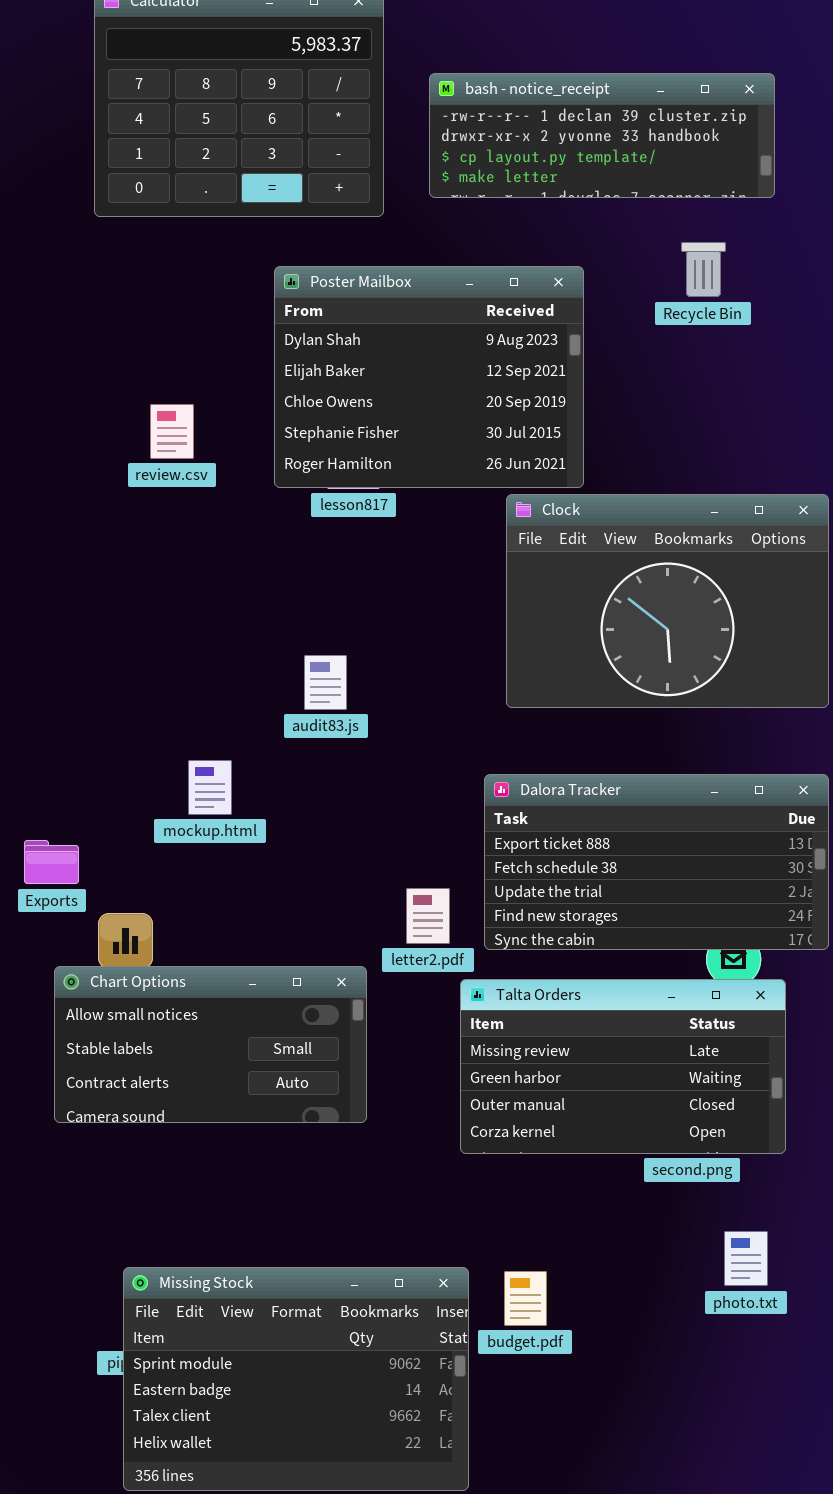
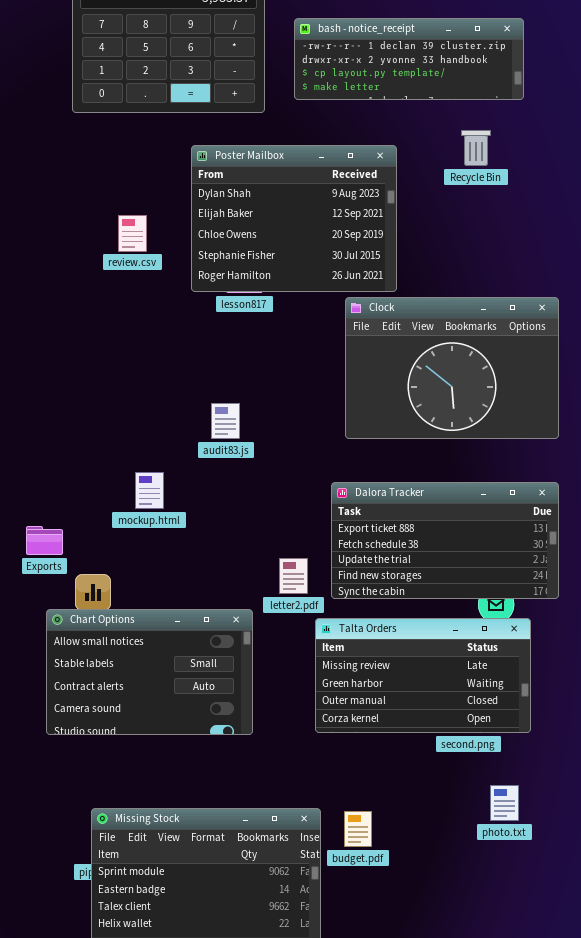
review.csv: [150,404,194,459] -> [118,215,147,252], moved
Chart Options: [54,966,367,1123] -> [46,609,253,735], resized

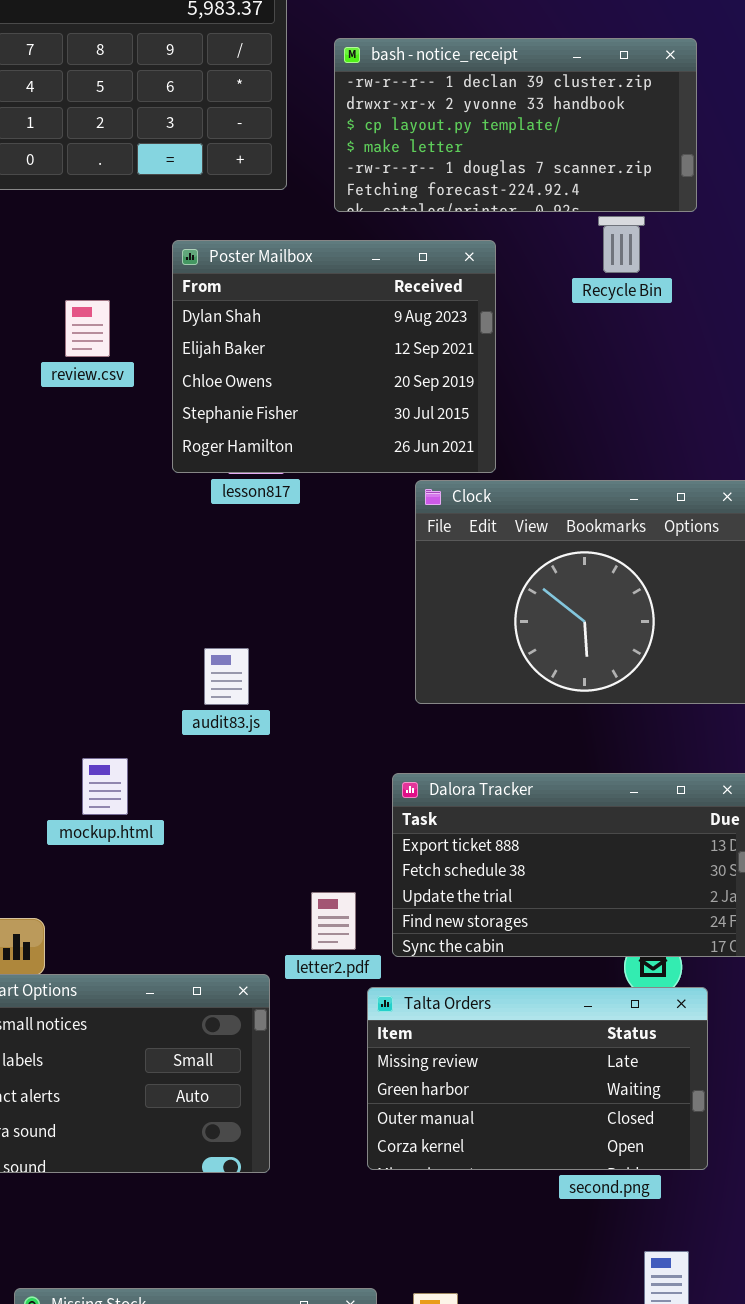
bash - notice_receipt: [294,18,524,100] -> [334,38,697,212], resized
review.csv: [118,215,147,252] -> [65,300,110,357], moved

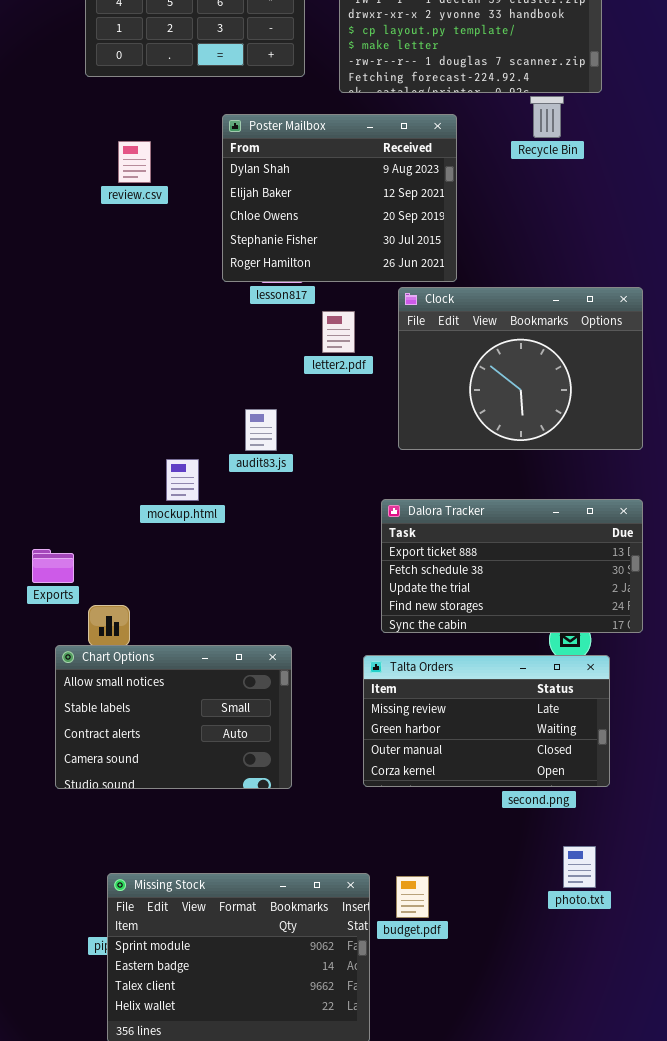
review.csv: [65,300,110,357] -> [118,141,151,183], moved
mockup.html: [82,758,128,815] -> [166,459,199,501], moved
letter2.pdf: [311,892,356,950] -> [322,311,355,353], moved

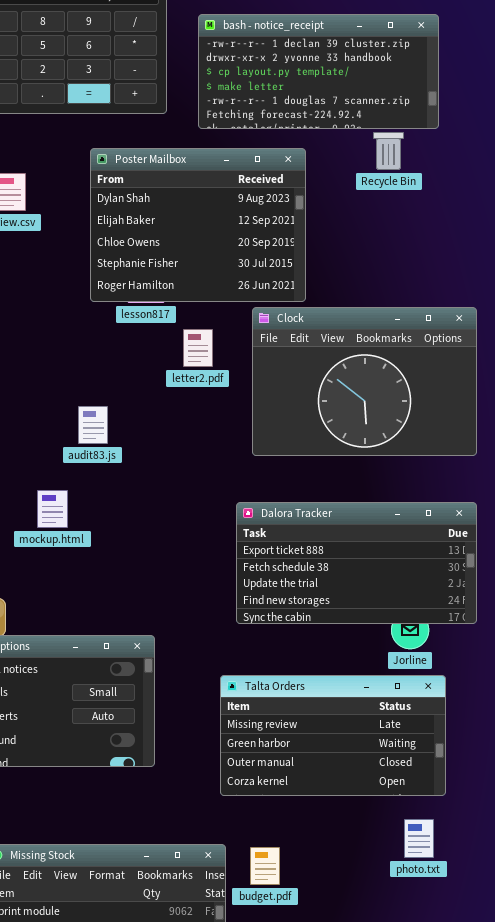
audit83.js: [245,409,277,451] -> [78,406,108,444], moved
mockup.html: [166,459,199,501] -> [37,490,68,528], moved
Talta Orders: [363,655,610,787] -> [220,675,446,796], moved

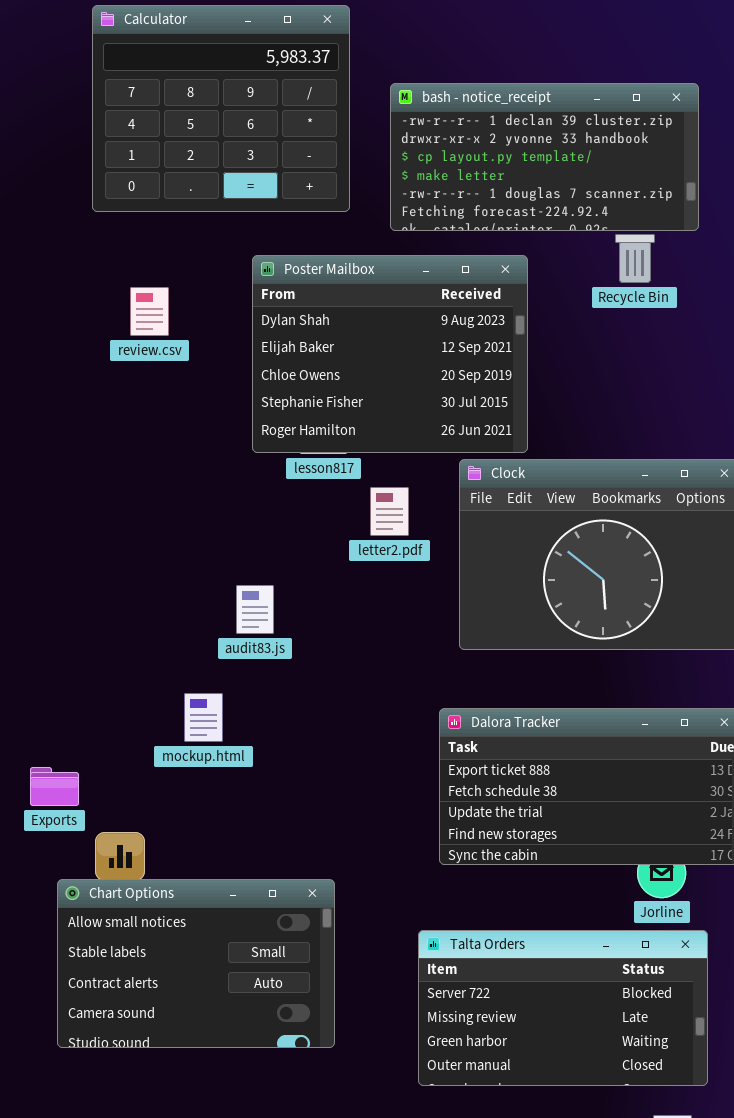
Talta Orders: [220,675,446,796] -> [418,930,708,1086], scrolled up 1 row

